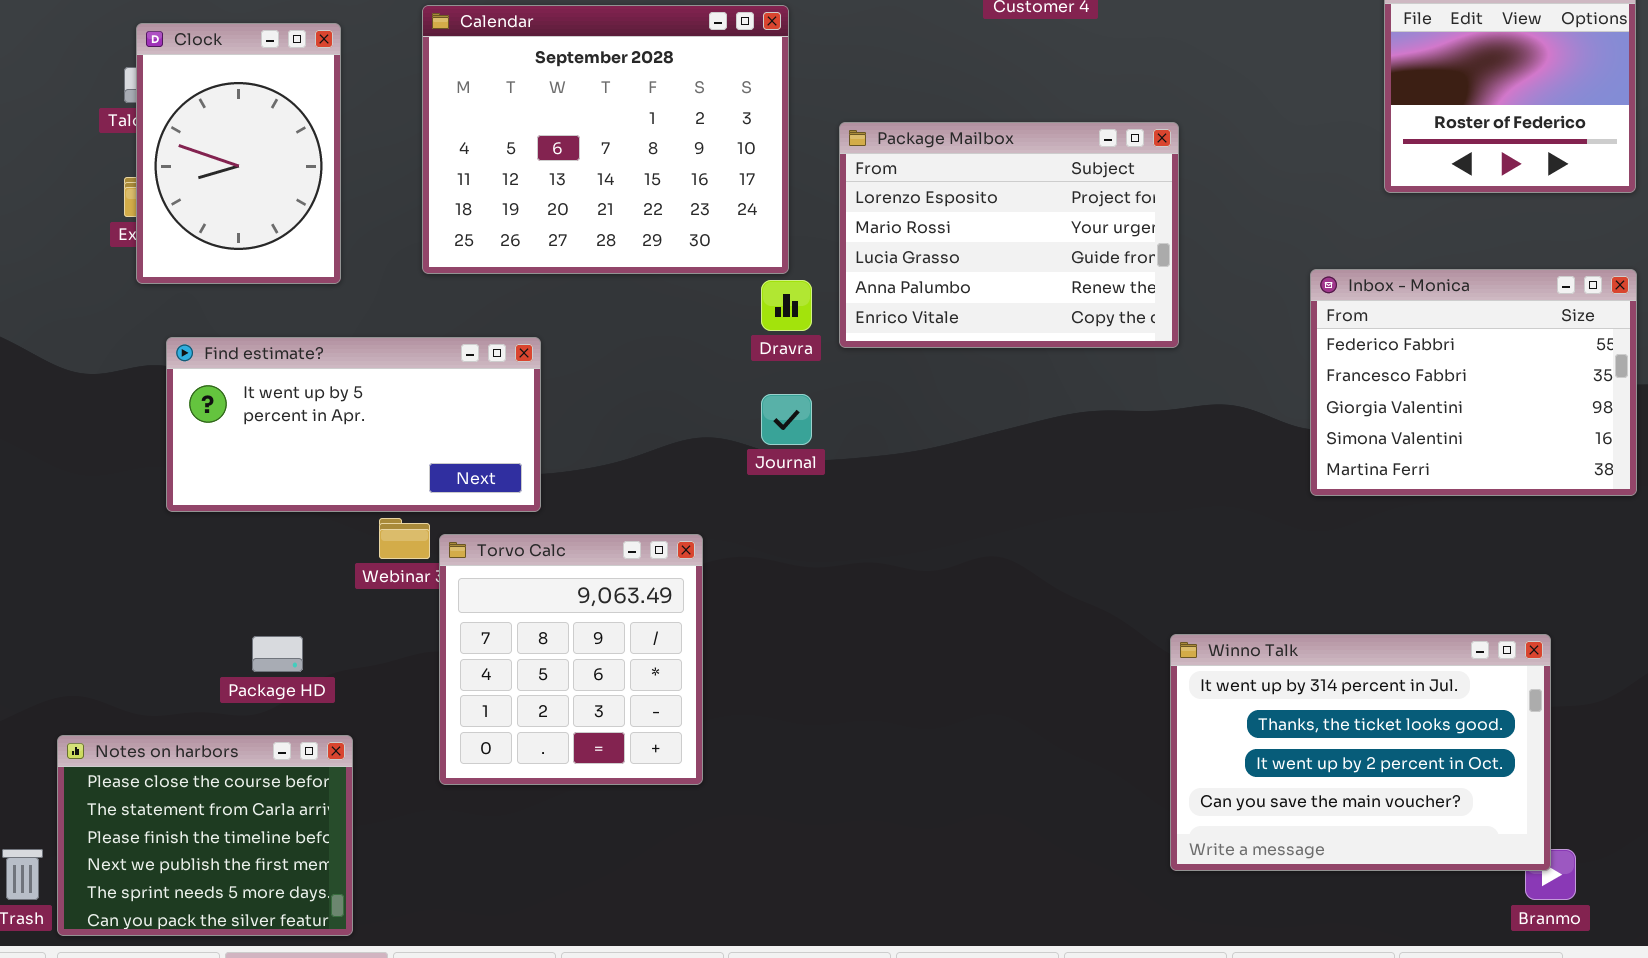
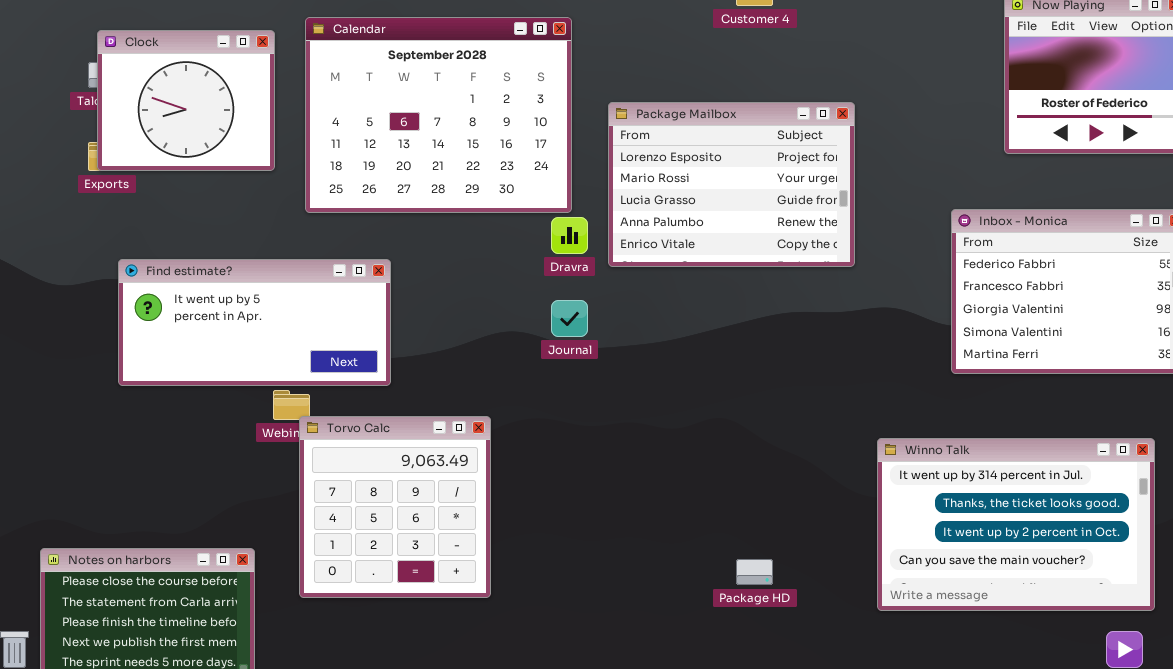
Clock: [136,23,341,284] -> [97,30,275,171], resized
Torvo Calc: [439,534,703,785] -> [299,416,491,598], moved
Winno Talk: [1170,634,1551,871] -> [877,438,1155,611], moved
Package HD: [252,636,303,672] -> [736,559,773,585], moved

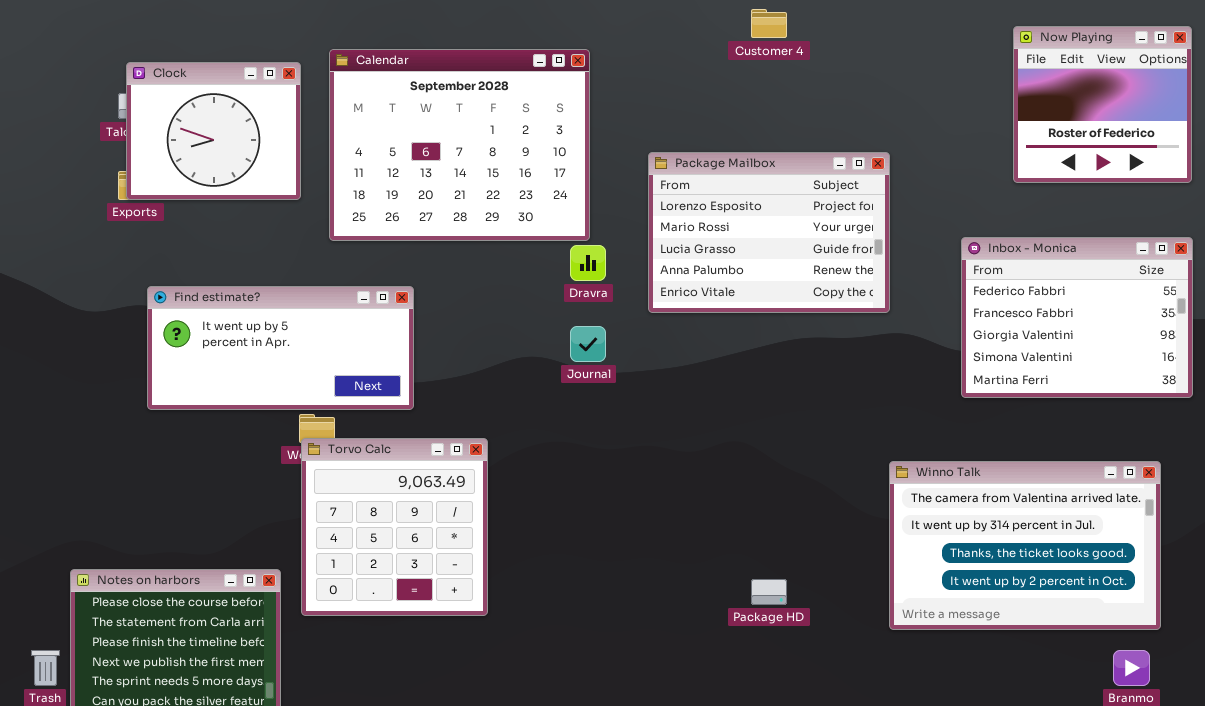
Package Mailbox: [608,102,855,267] -> [648,152,890,313], moved
Torvo Calc: [299,416,491,598] -> [301,438,488,616], moved
Winno Talk: [877,438,1155,611] -> [889,461,1161,630], scrolled up 1 row

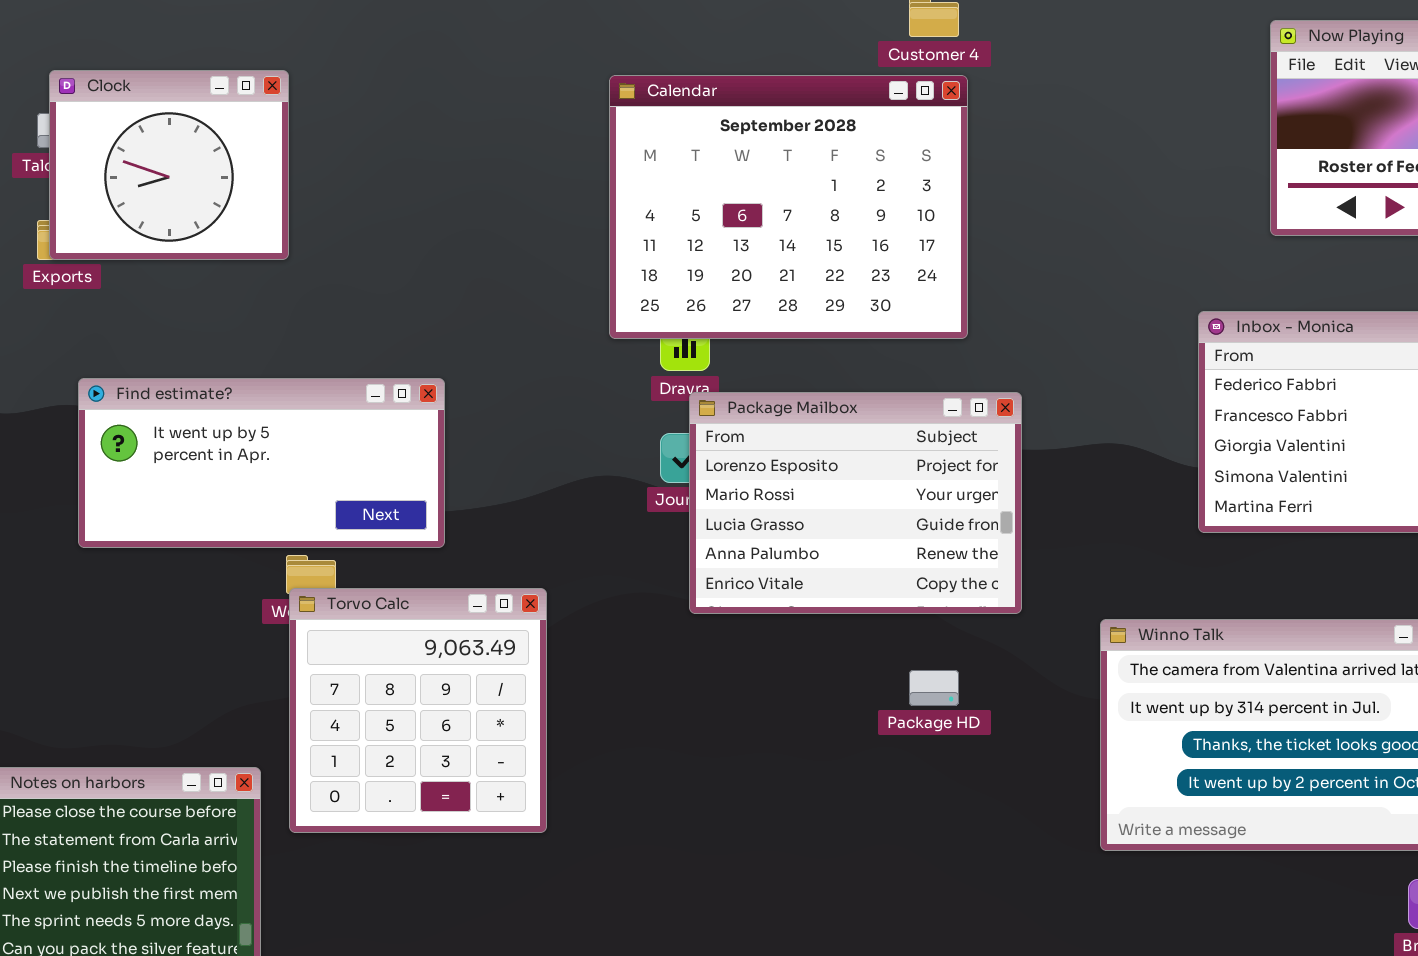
Calendar: [329,49,590,241] -> [609,75,968,339], moved
Package Mailbox: [648,152,890,313] -> [689,392,1022,614], moved
Package HD: [751,579,787,605] -> [909,670,959,706], moved

